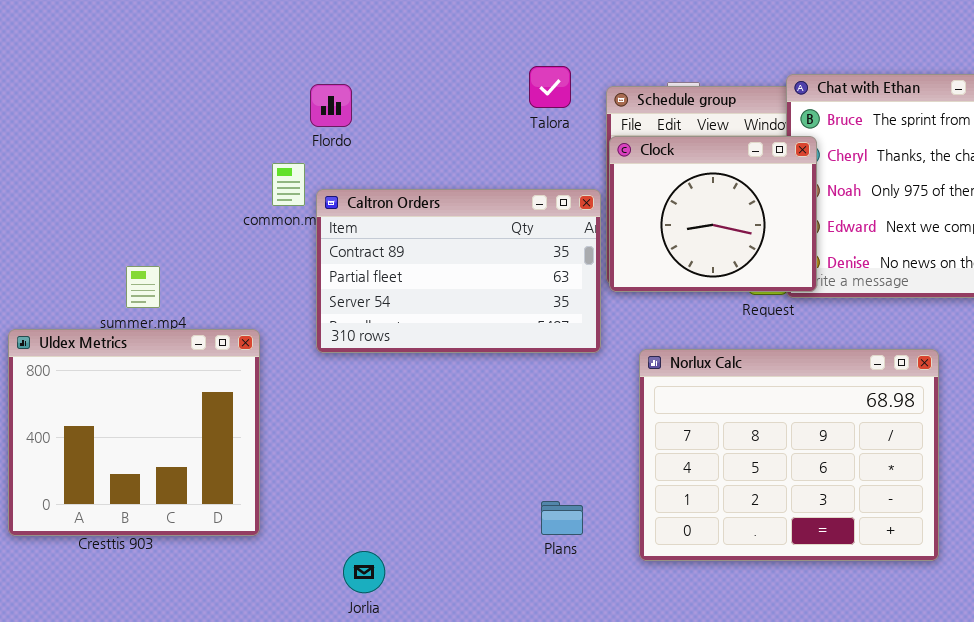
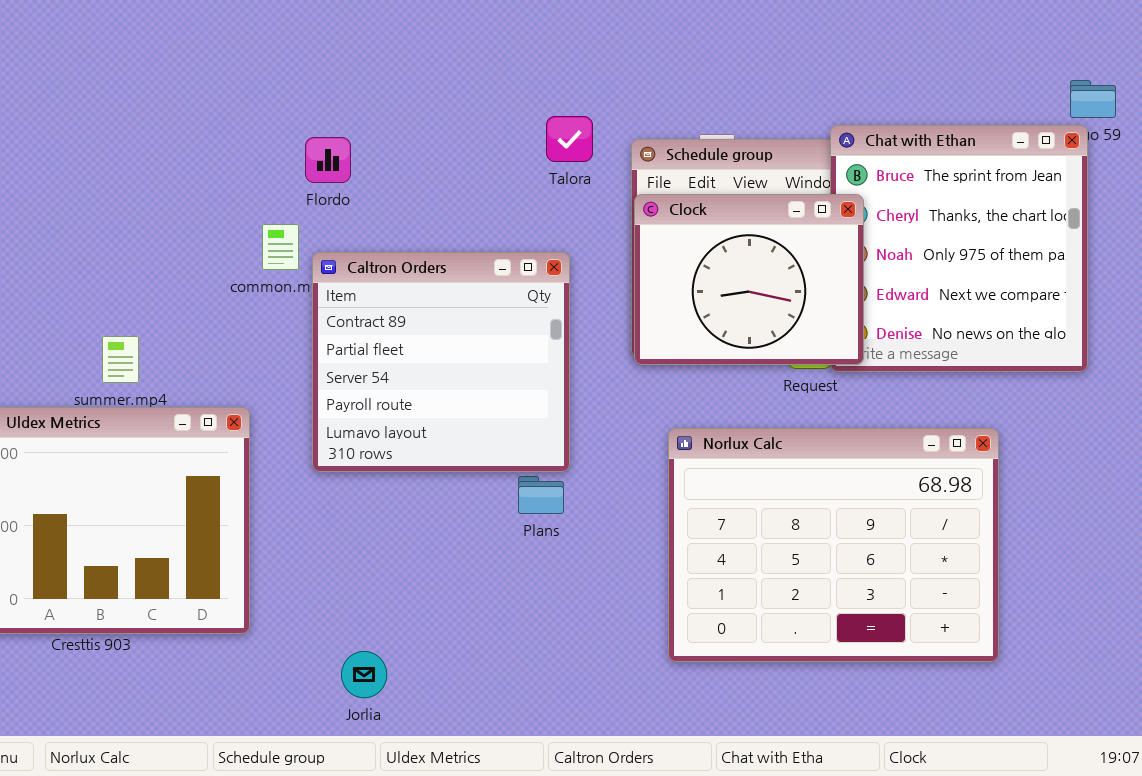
Caltron Orders: [316,189,601,353] -> [312,252,570,472], resized
Plans: [541,501,583,535] -> [518,476,564,514], moved

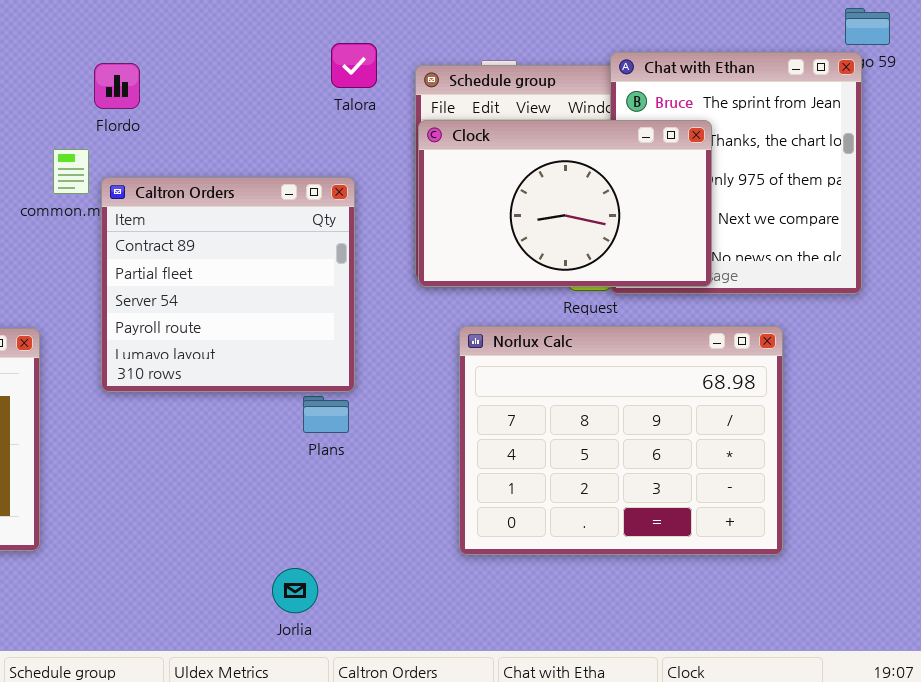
Clock: [634,194,864,365] -> [418,120,712,287], resized
Norlux Calc: [668,428,999,662] -> [459,326,783,555], moved
Jorlia: [341,651,387,698] -> [272,568,318,613], moved

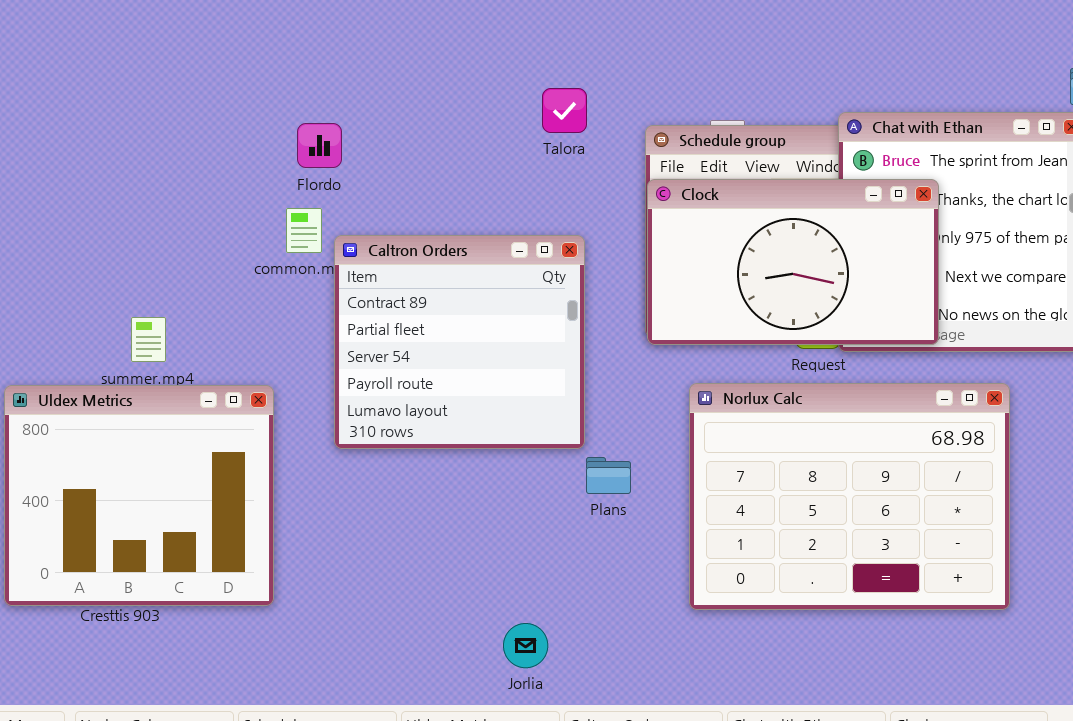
Talora: [331,43,377,88] -> [542,88,587,133], moved
Flordo: [94,63,140,109] -> [297,123,342,168], moved
Plans: [303,396,349,433] -> [586,457,631,494], moved

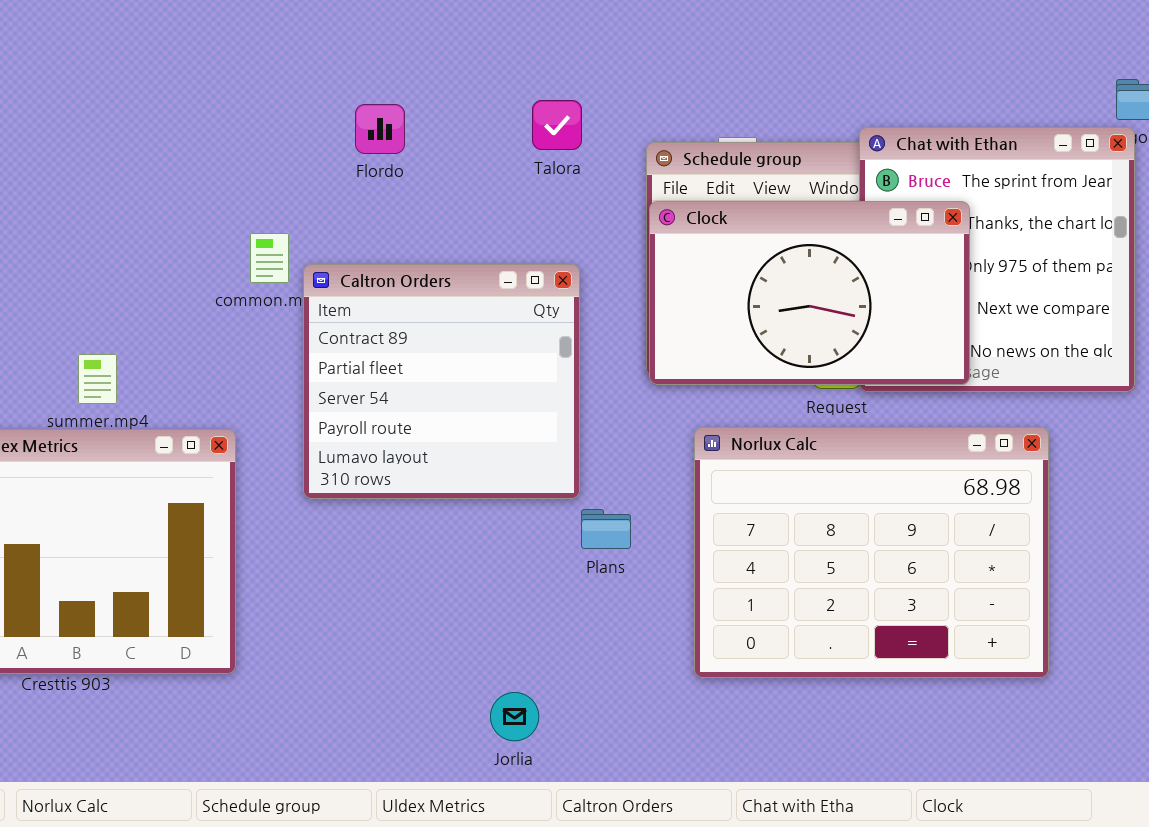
Flordo: [297,123,342,168] -> [355,104,405,154], moved

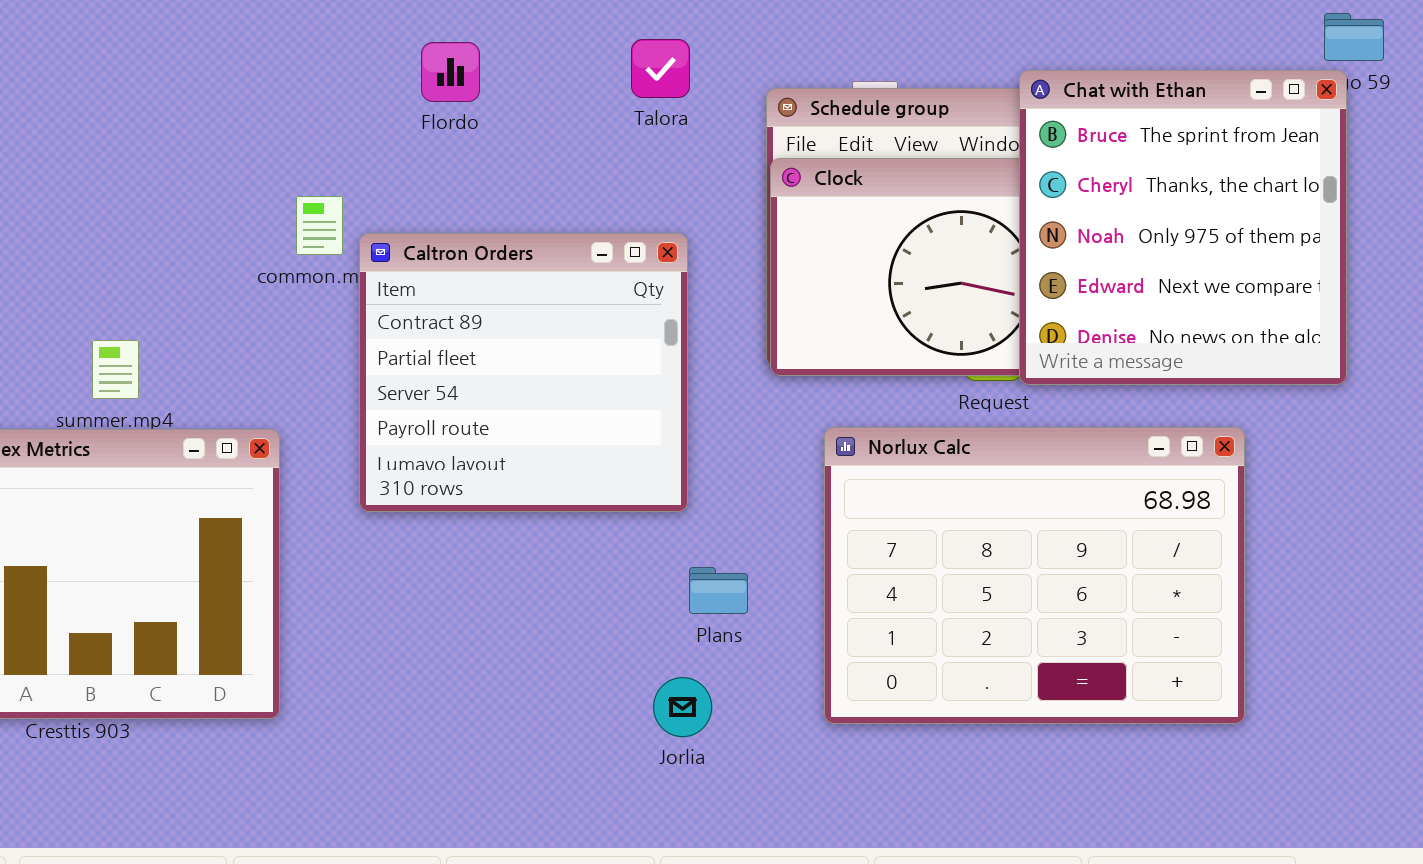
Chat with Ethan: [859,127,1135,392] -> [1019,70,1347,385], raised
Plans: [581,509,631,549] -> [689,567,748,614], moved
Jorlia: [490,692,539,741] -> [653,677,712,737], moved

